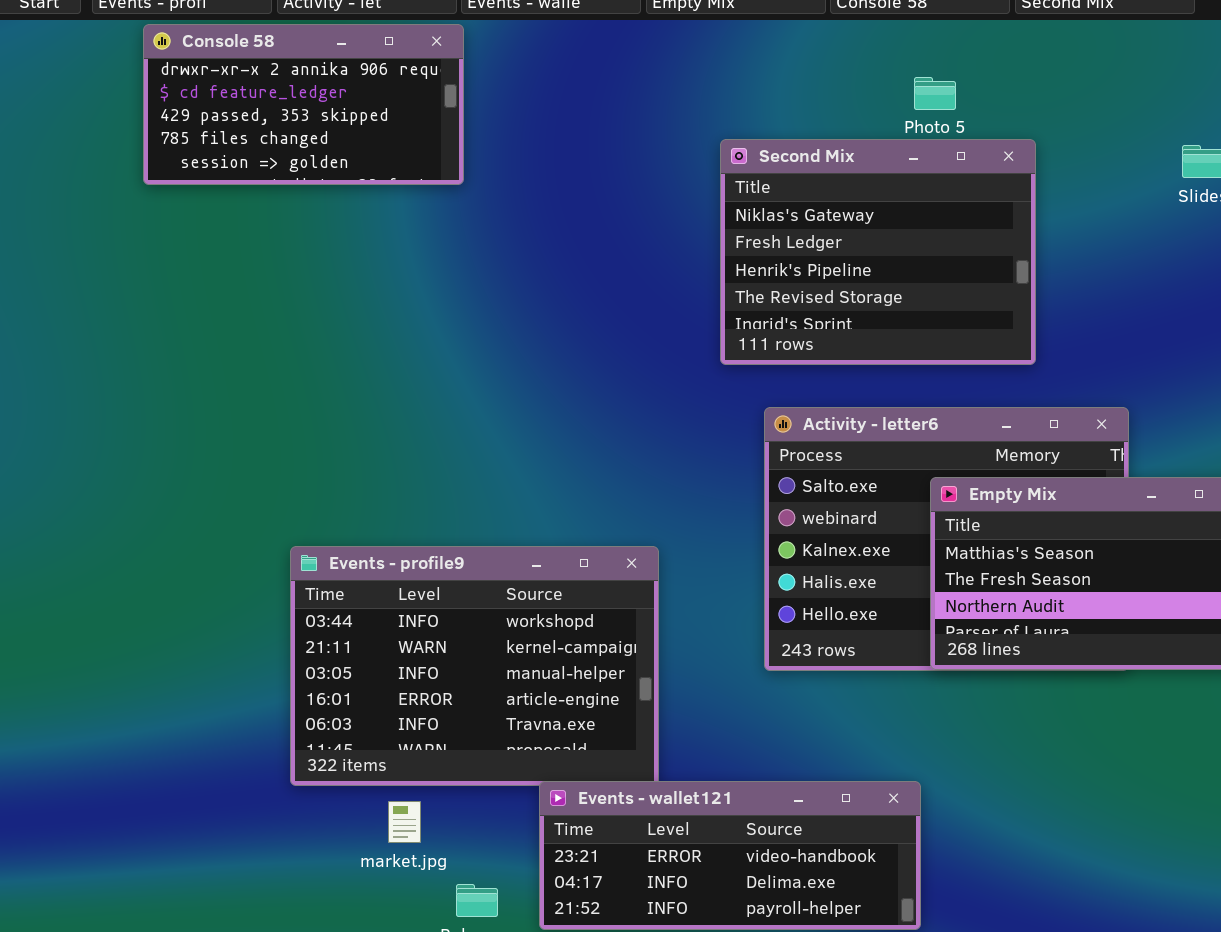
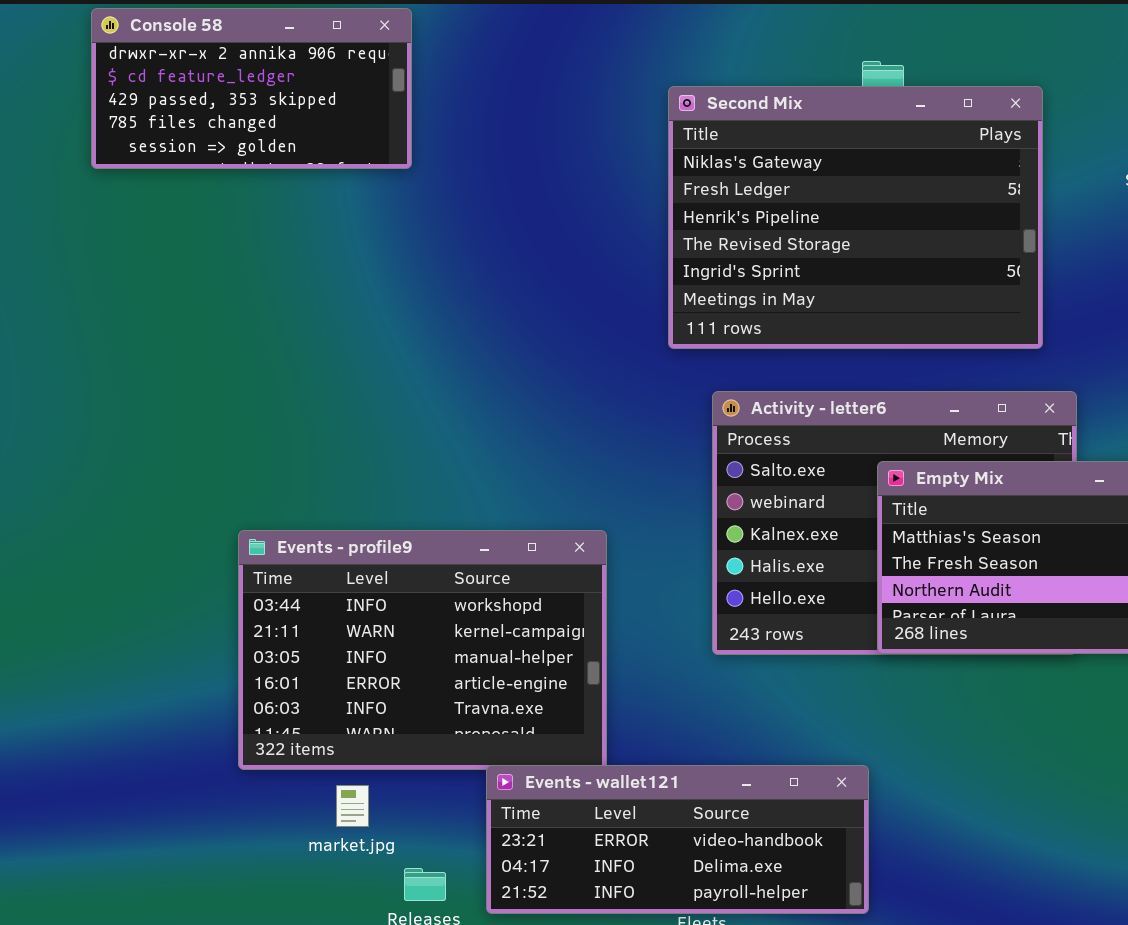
Second Mix: [720,139,1036,365] -> [668,86,1043,349], resized

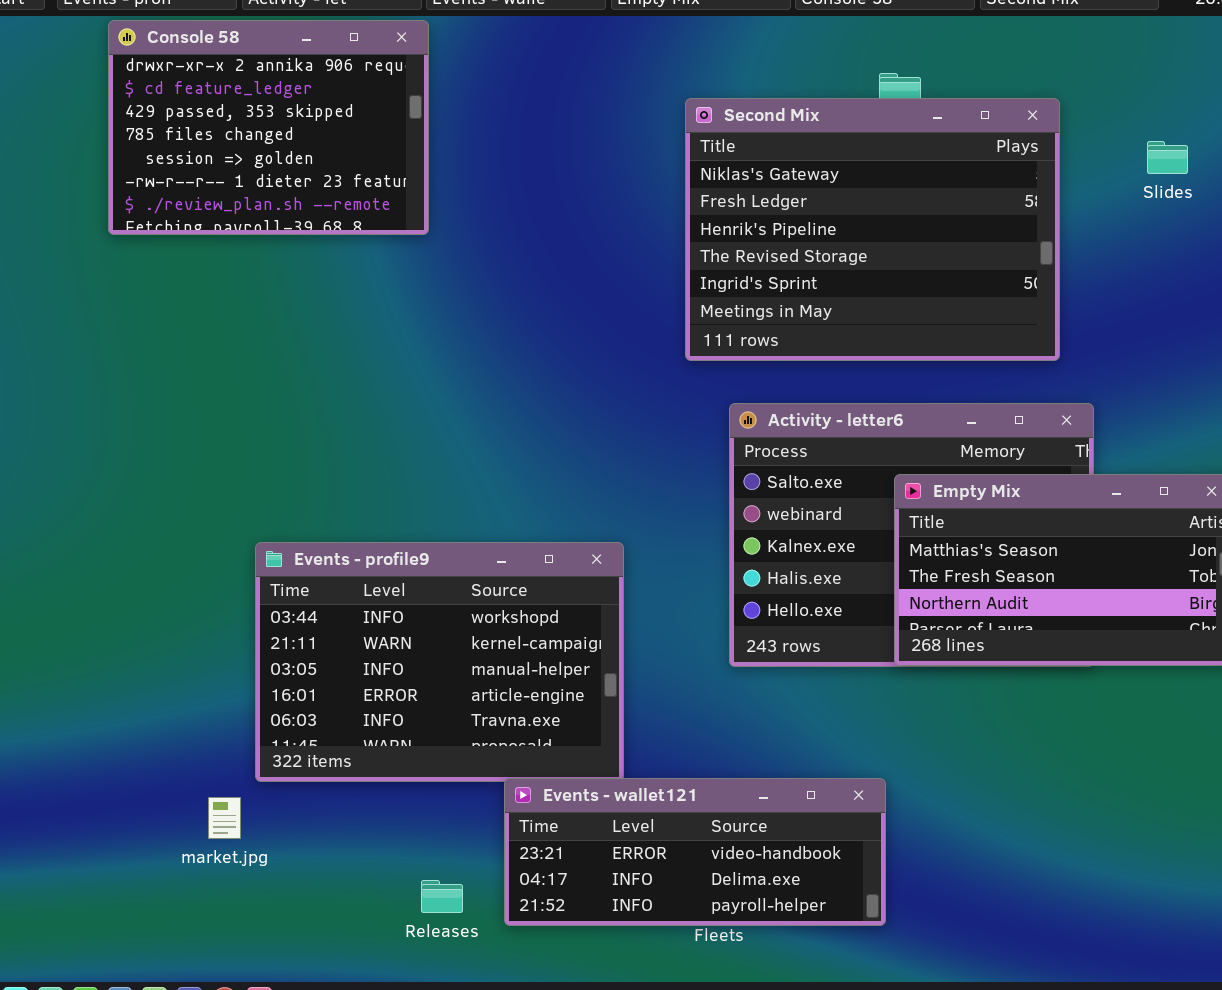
Console 58: [91,8,412,169] -> [108,20,429,235], resized
market.jpg: [336,785,369,827] -> [208,797,241,839], moved

